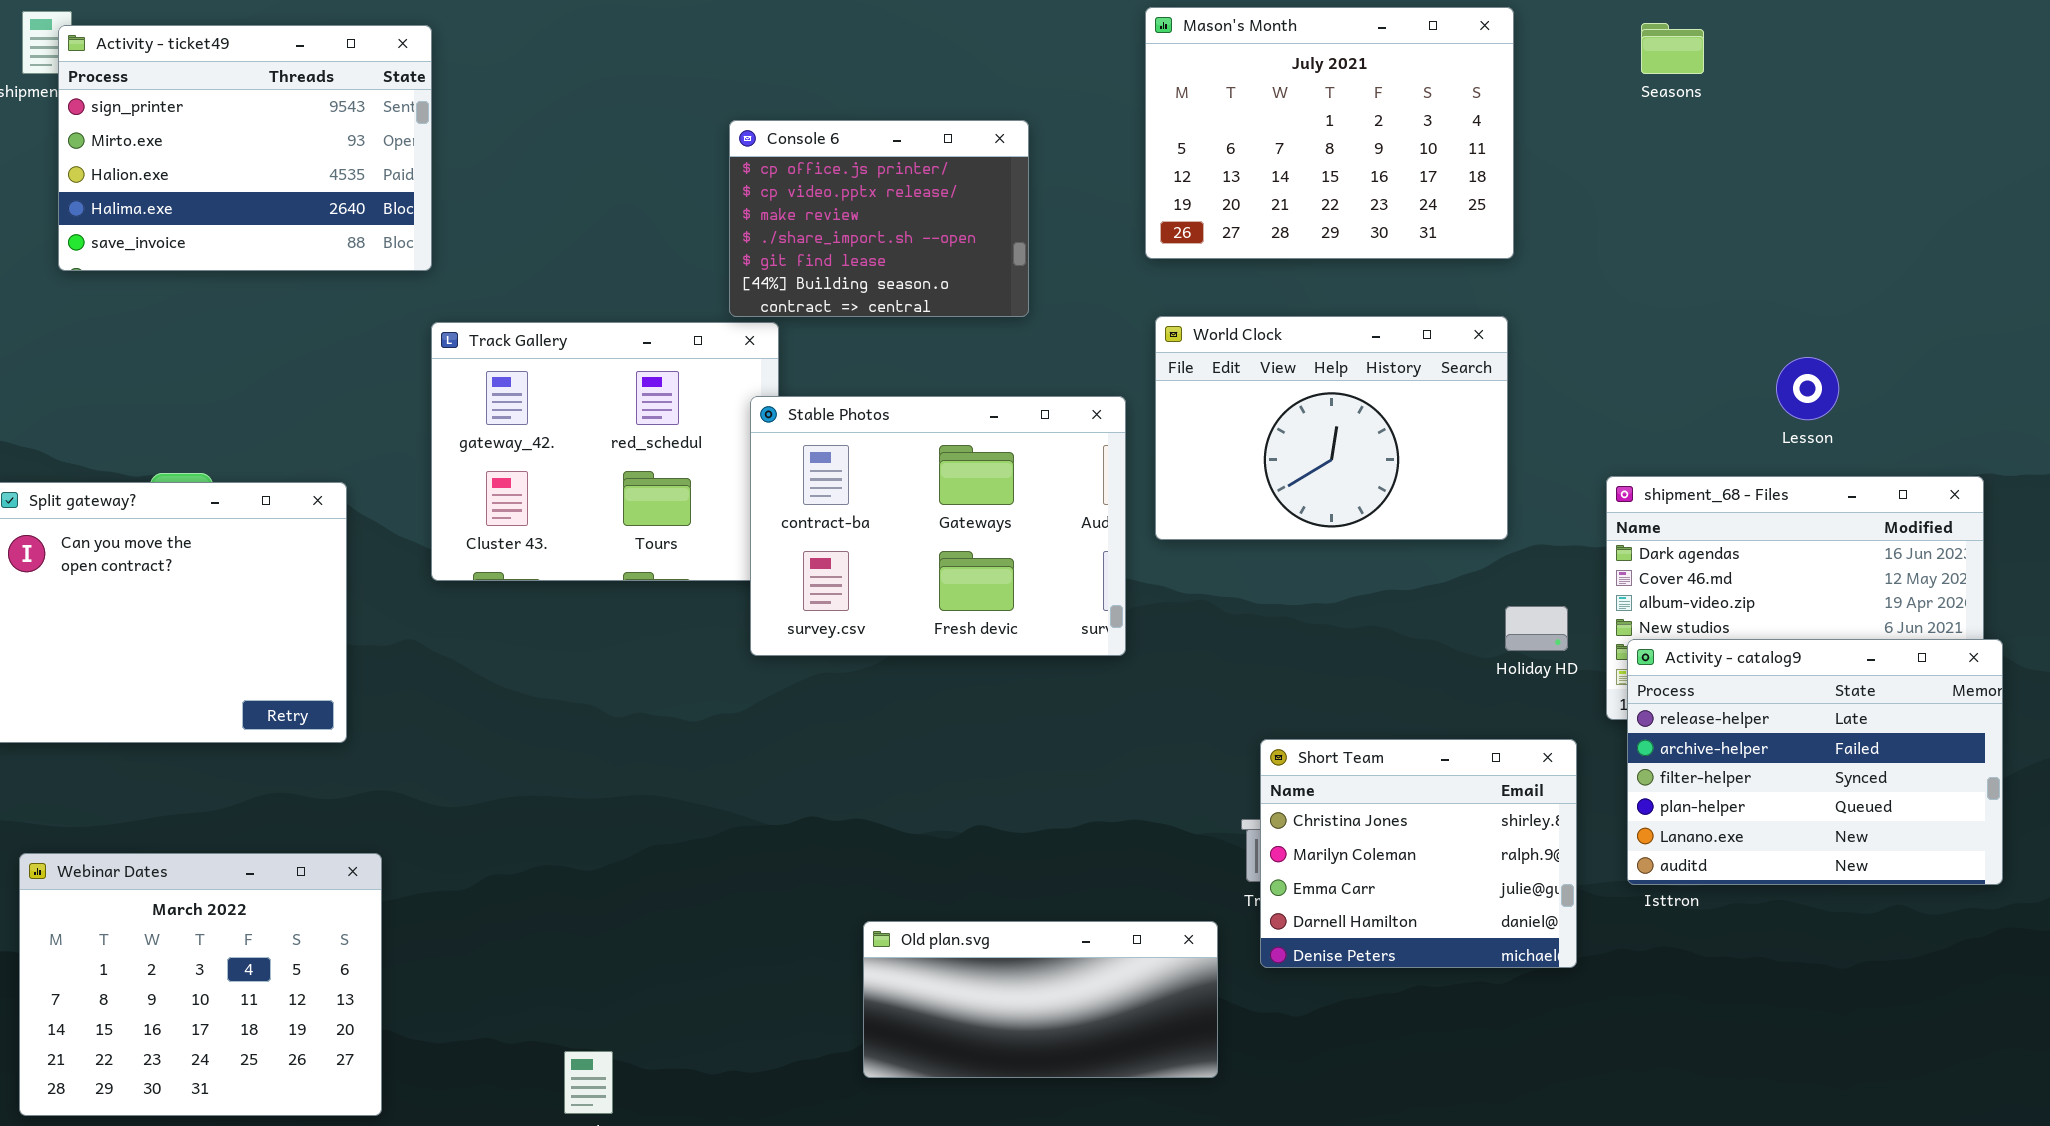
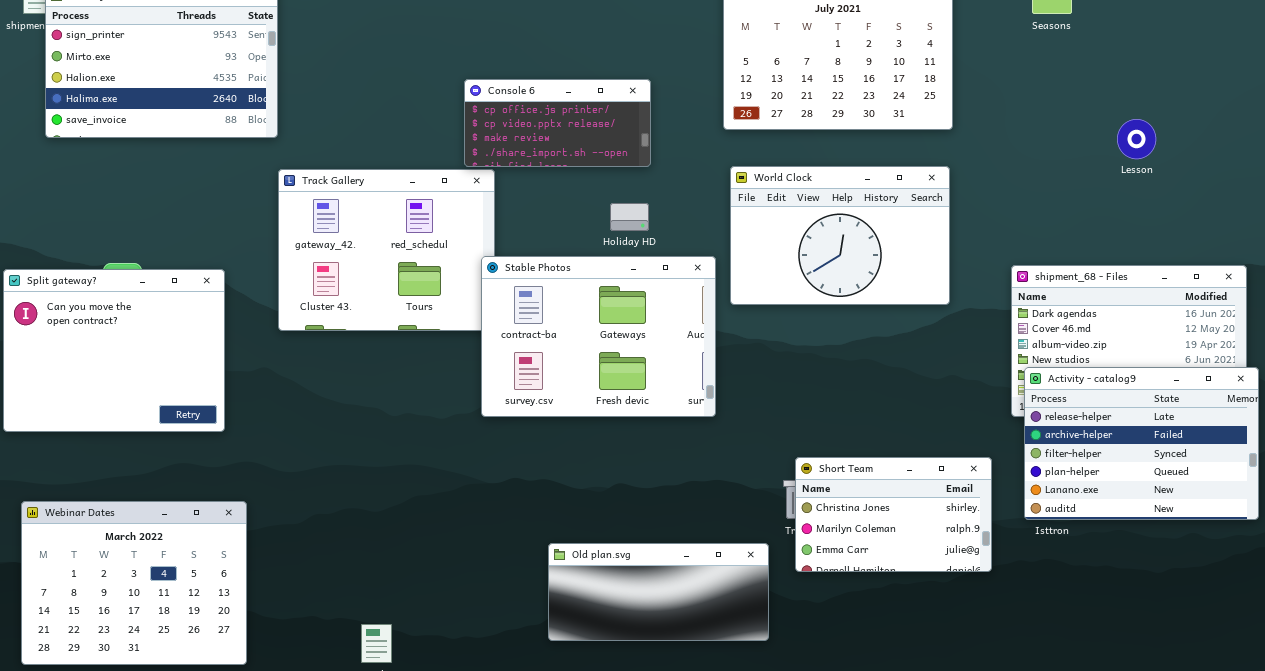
Console 6: [729,120,1029,317] -> [464,79,651,167], resized
Lesson: [1776,357,1839,420] -> [1117,119,1156,159], moved
Stable Photos: [750,396,1126,656] -> [481,256,716,417], moved
Holiday HD: [1505,606,1568,651] -> [610,203,649,231], moved
Short Team: [1260,739,1577,968] -> [795,457,992,572], resized

